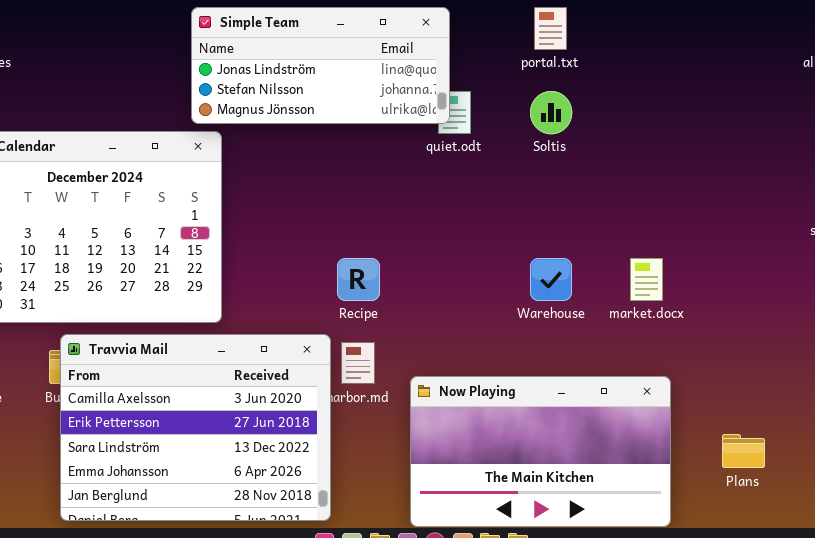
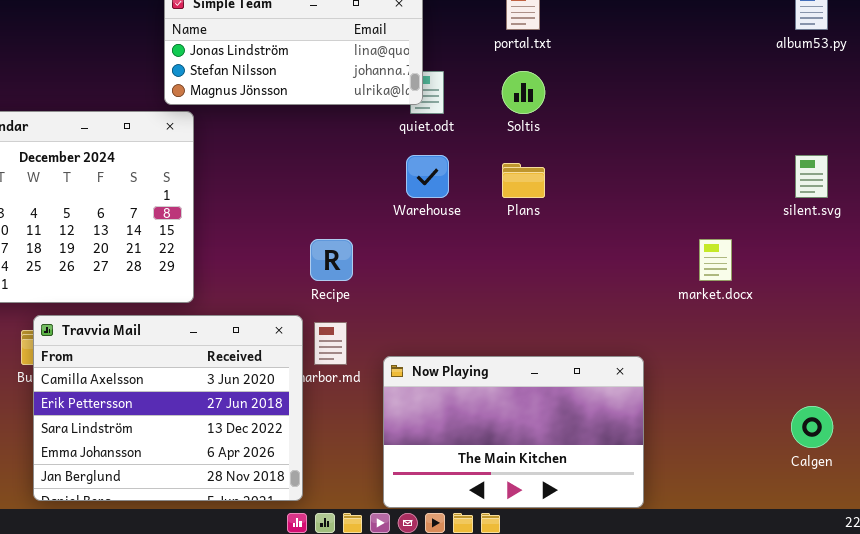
Warehouse: [530,258,572,301] -> [406,155,449,198], moved
market.docx: [630,258,663,301] -> [699,239,732,281], moved
Plans: [722,434,765,468] -> [502,163,545,198], moved

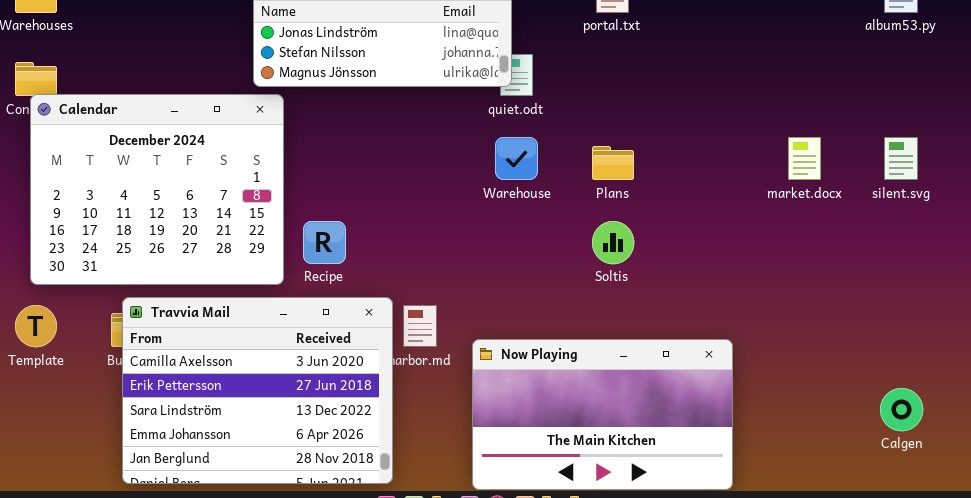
Soltis: [502,71,545,114] -> [592,221,634,264], moved
Recipe: [310,239,353,281] -> [303,221,346,264], moved
market.docx: [699,239,732,281] -> [788,137,821,180], moved

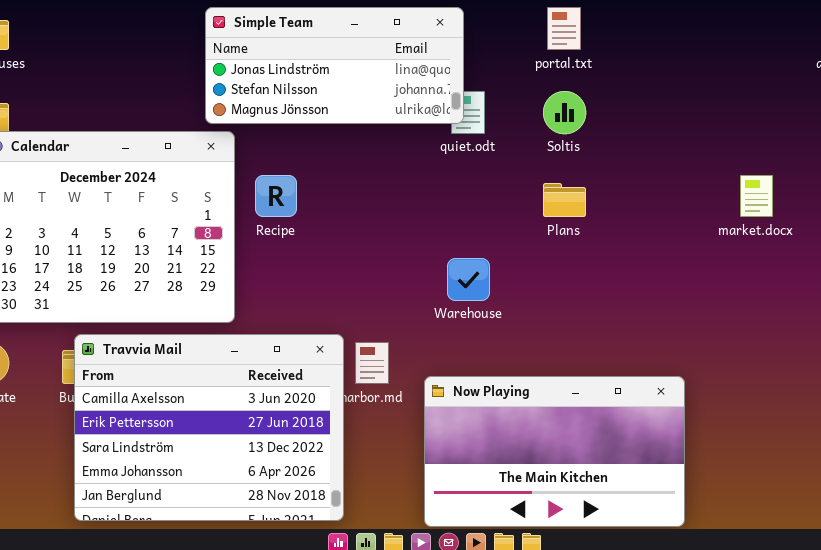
Warehouse: [495,137,538,180] -> [447,258,490,301], moved
Recipe: [303,221,346,264] -> [255,175,297,217], moved
Soltis: [592,221,634,264] -> [543,91,586,134], moved

